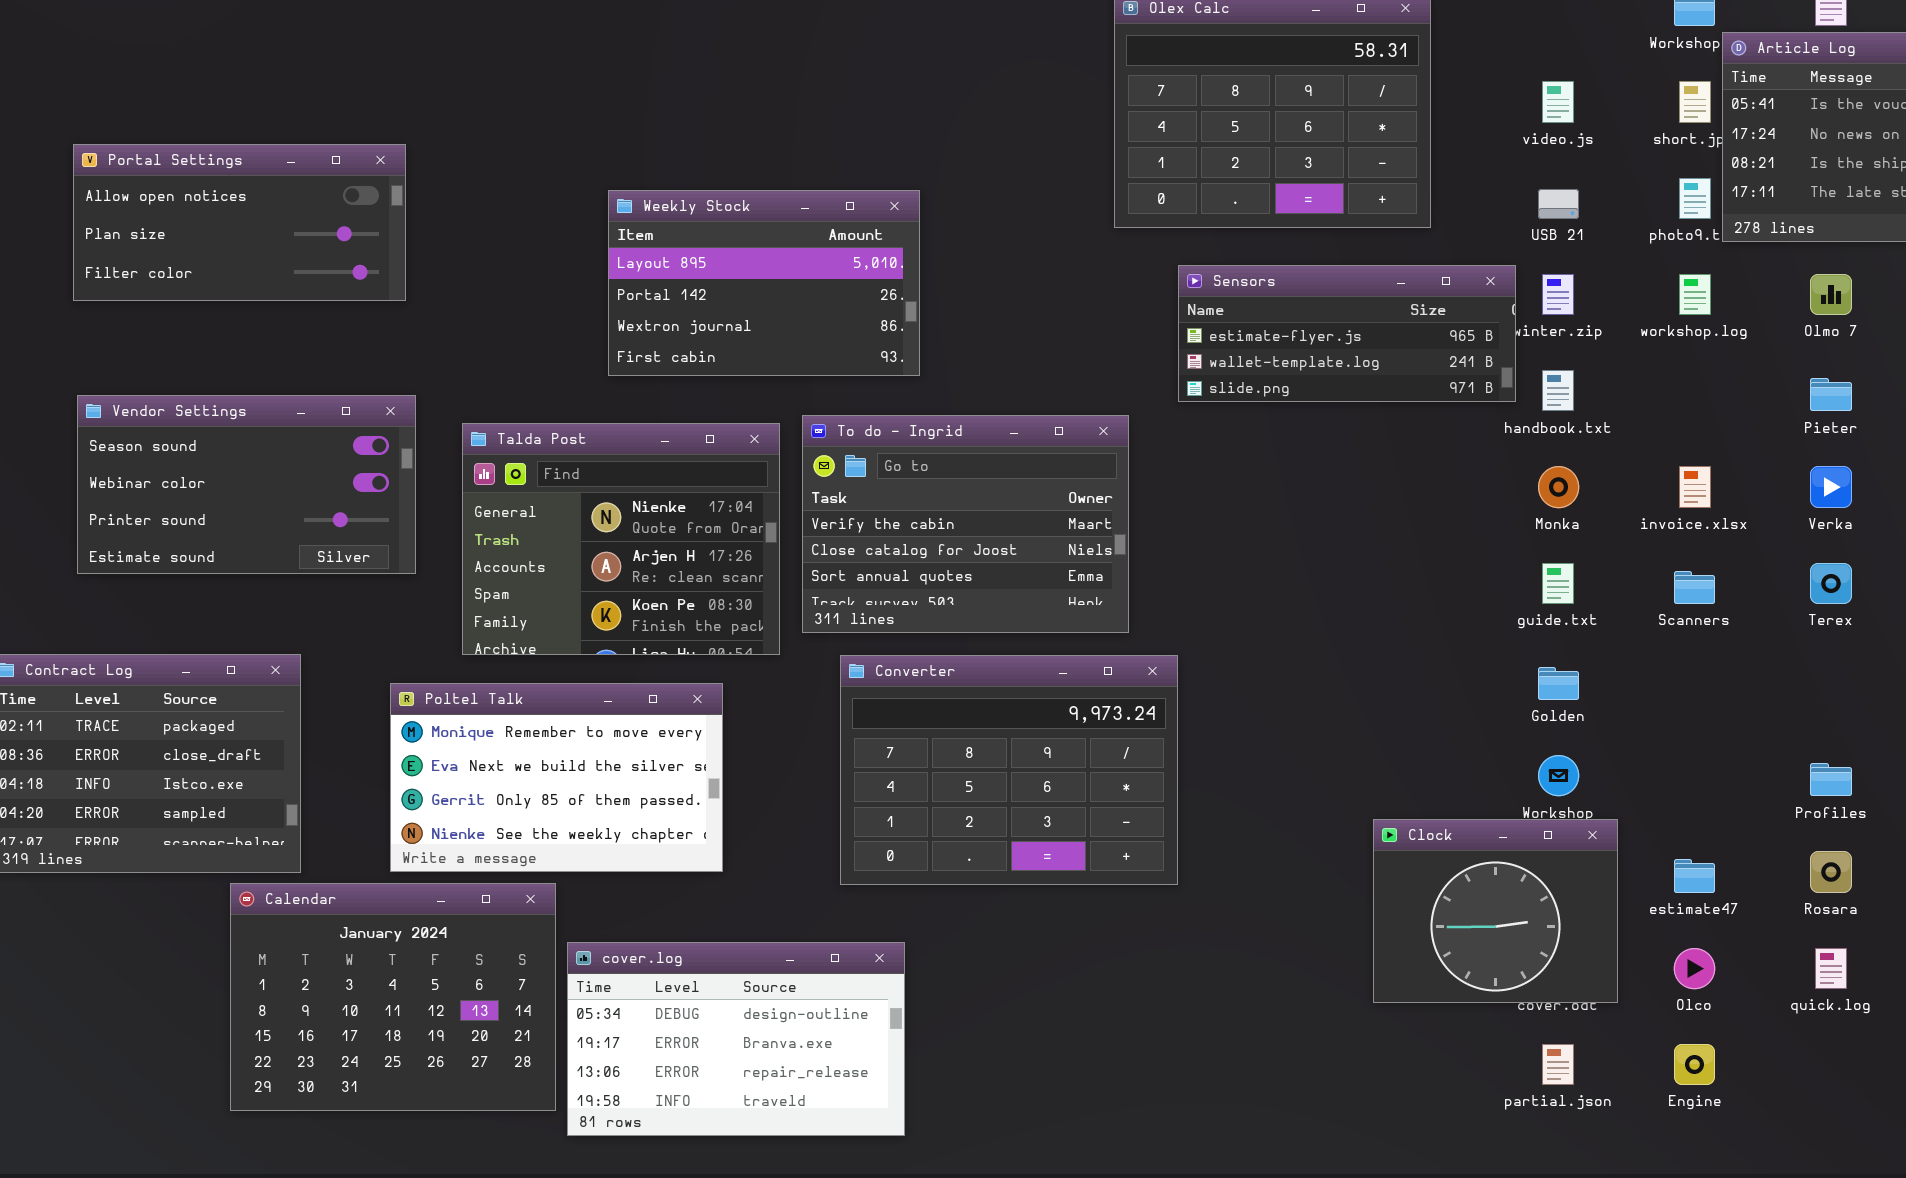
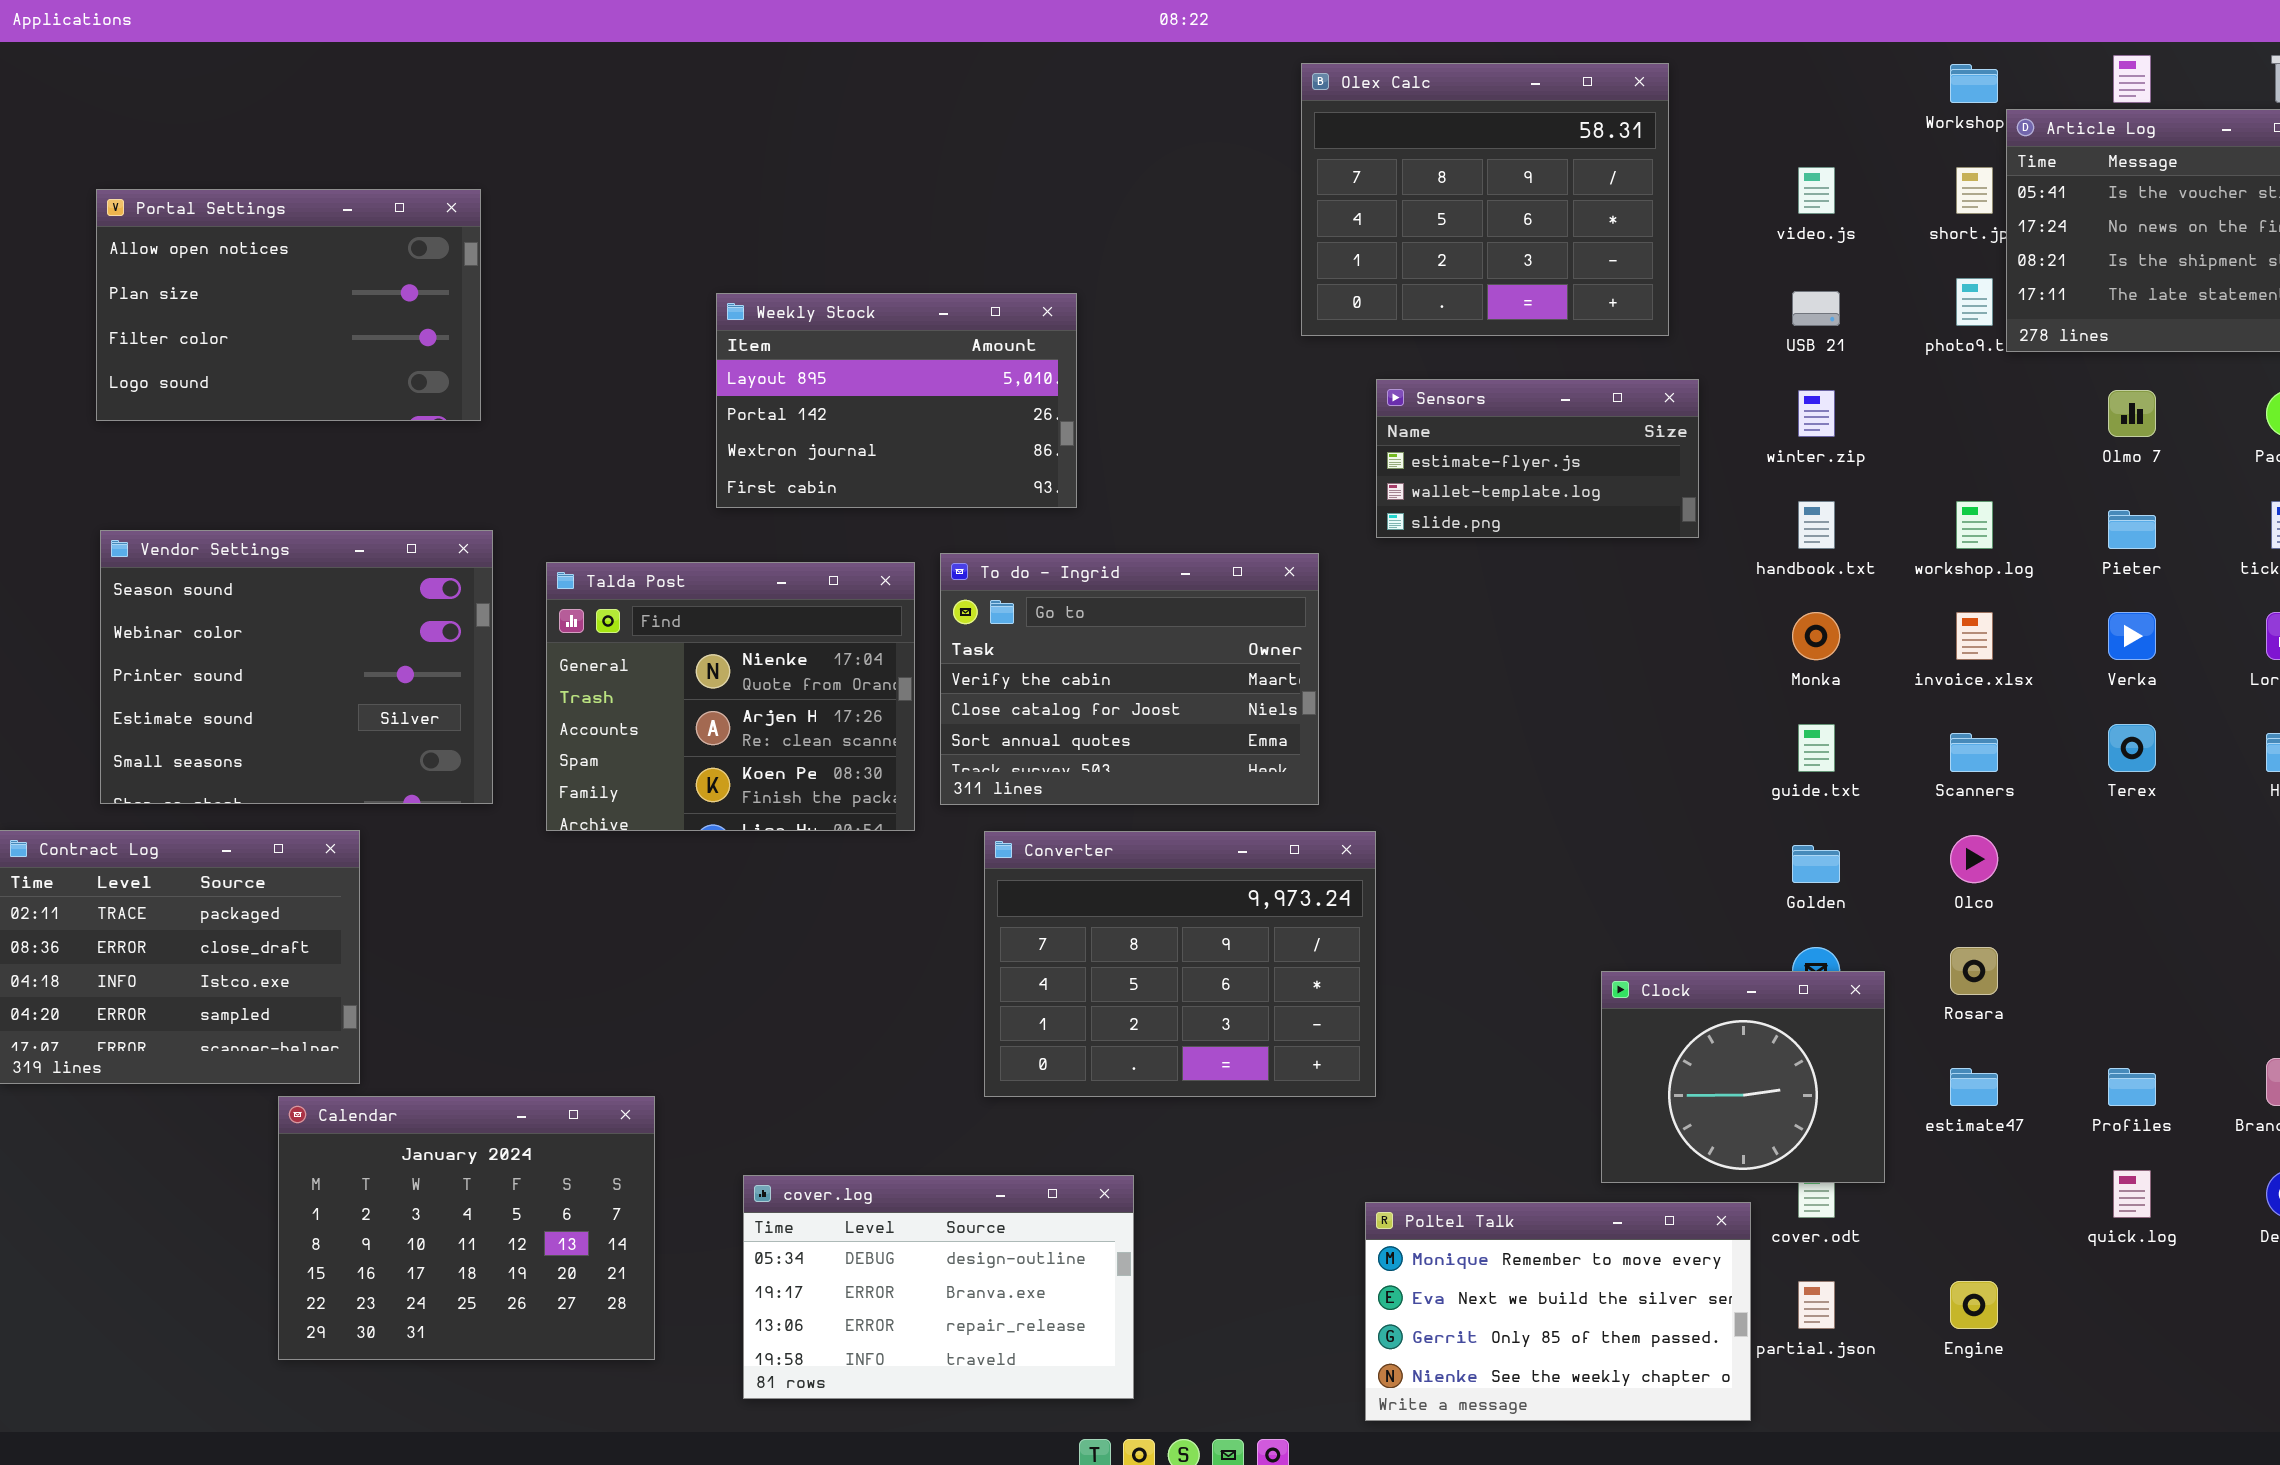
Portal Settings: [73,144,406,301] -> [96,189,481,421], resized
Sensors: [1178,265,1516,402] -> [1376,379,1699,538], resized
workshop.log: [1679,274,1711,315] -> [1956,501,1993,549], moved
Vendor Settings: [77,395,416,574] -> [100,530,493,804], resized
Poltel Talk: [390,683,723,872] -> [1365,1202,1751,1421], moved
Profiles: [1810,763,1852,796] -> [2108,1068,2156,1106], moved
Clock: [1373,819,1618,1003] -> [1601,971,1885,1183], moved
Rosara: [1810,851,1852,893] -> [1950,947,1998,995], moved
cover.log: [567,942,905,1136] -> [743,1175,1134,1399], moved
Olco: [1674,948,1715,989] -> [1950,835,1998,883], moved

